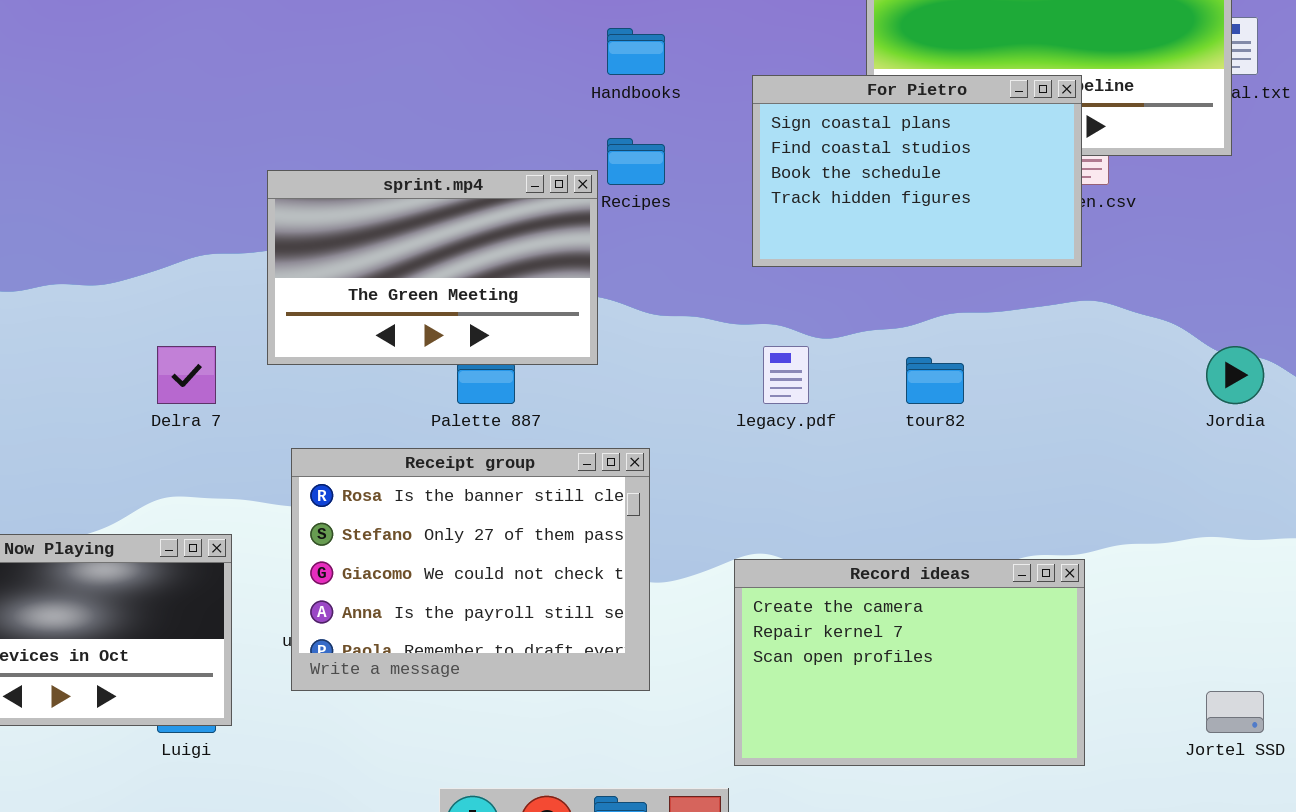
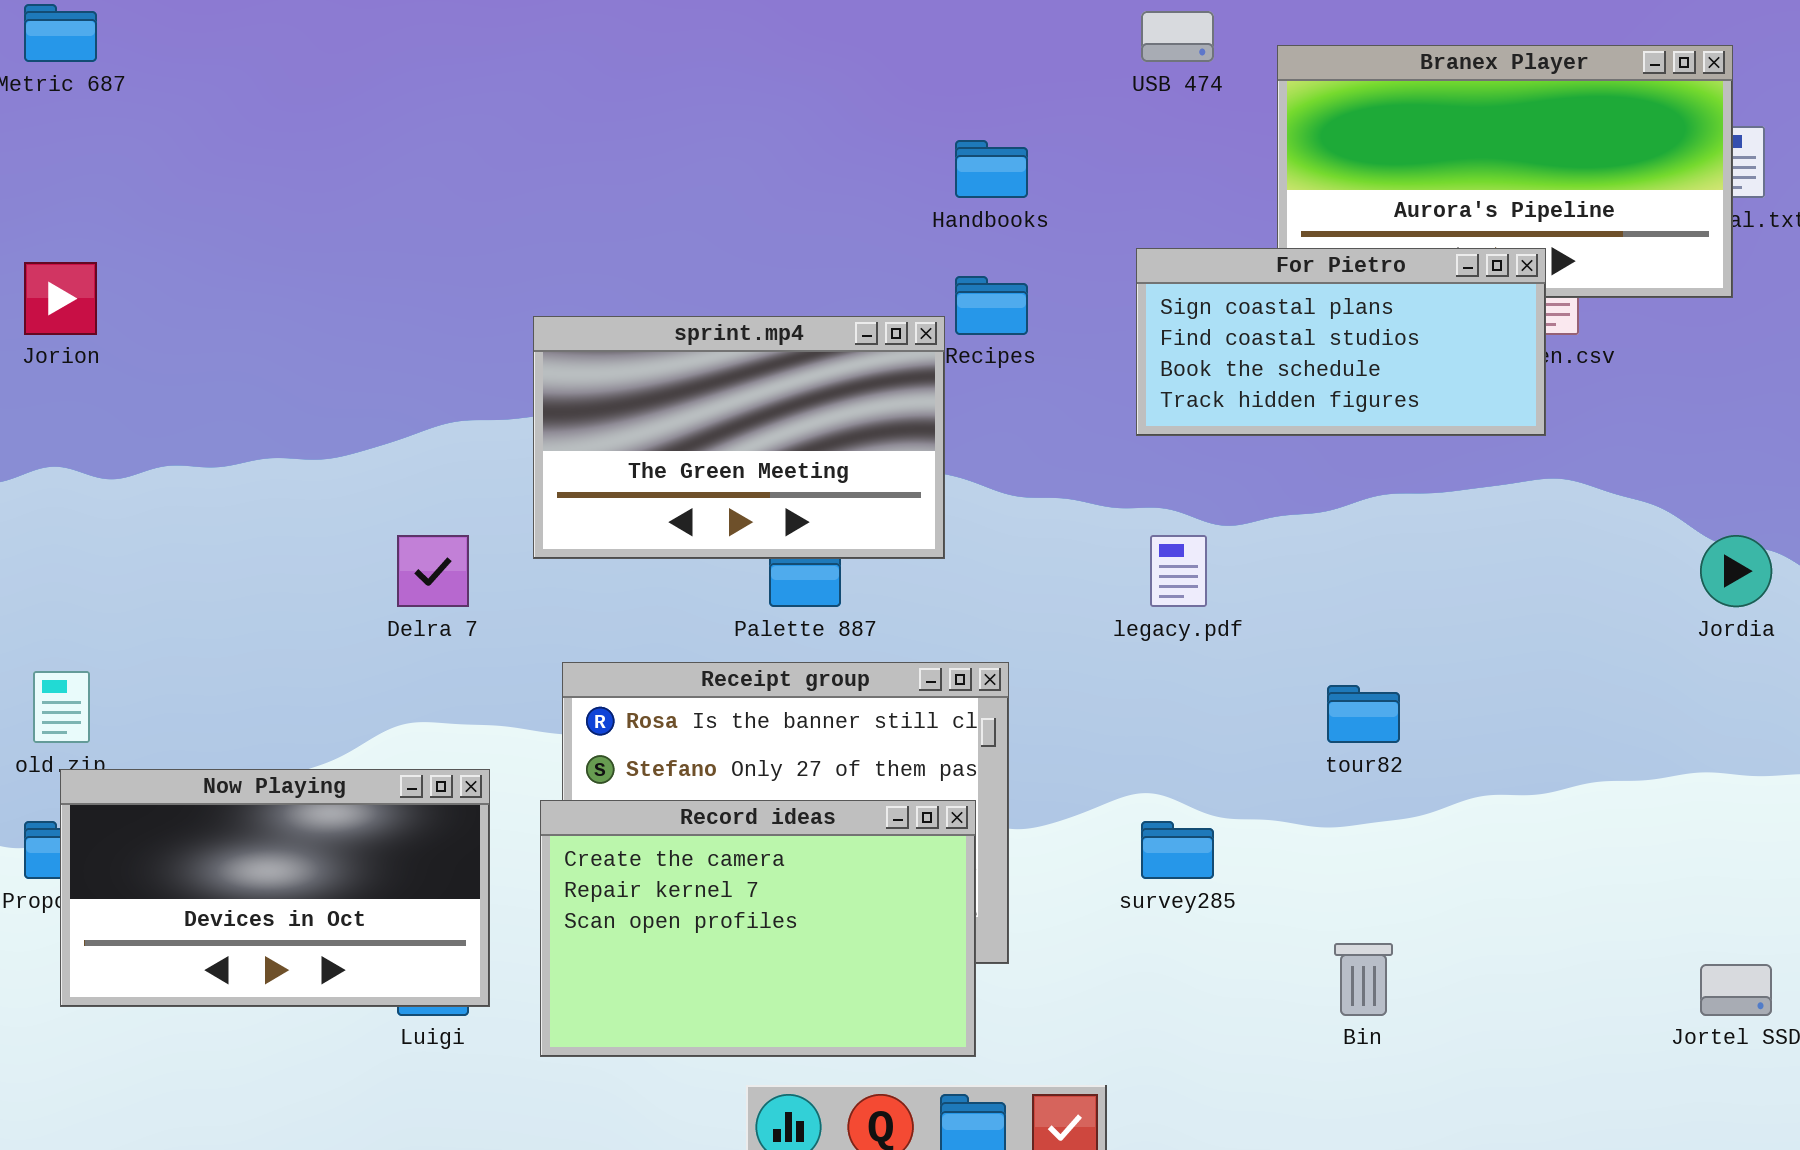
For Pietro: [752,75,1082,267] -> [1136,248,1546,436], resized
tour82: [906,357,964,404] -> [1327,685,1400,743], moved
Record ideas: [734,559,1085,766] -> [540,800,976,1057], moved

